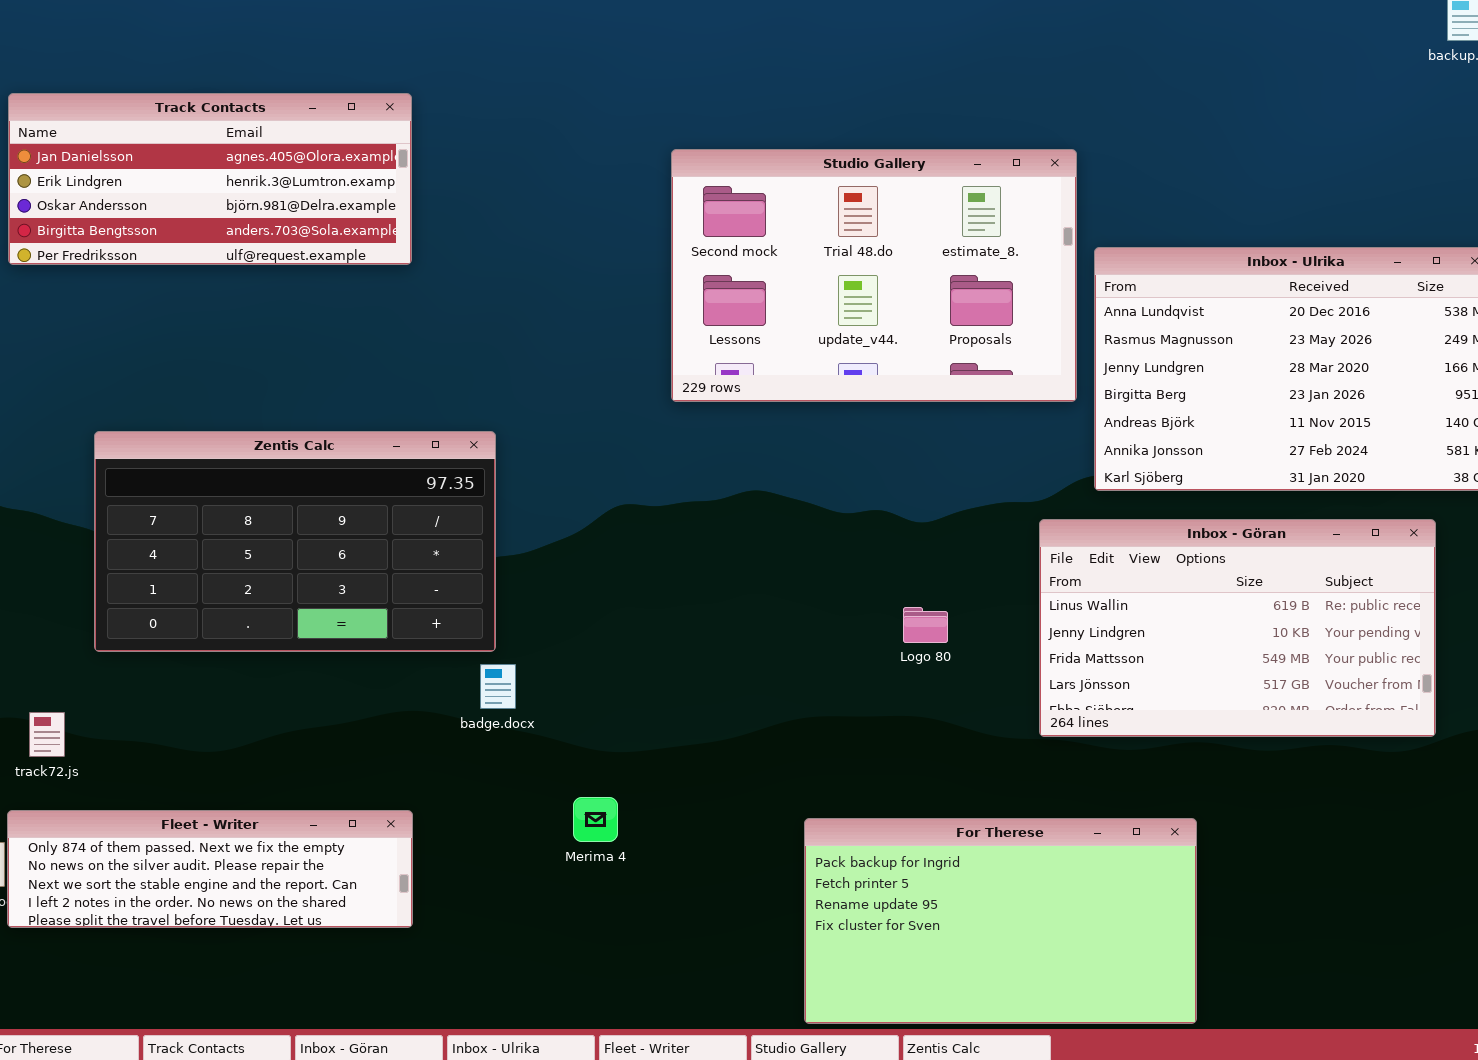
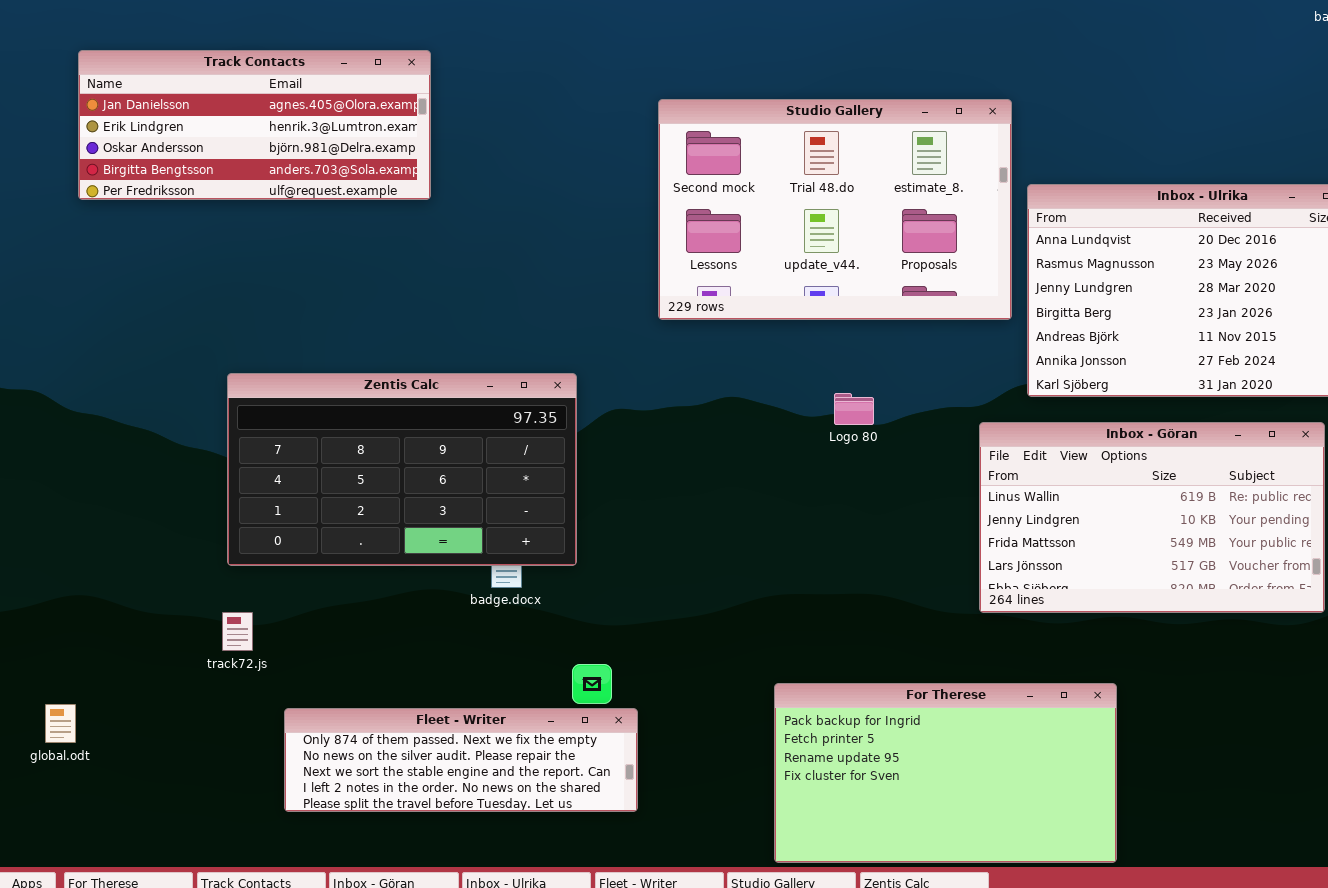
Zentis Calc: [94,431,496,652] -> [227,373,577,566], moved
Logo 80: [903,607,948,643] -> [834,393,874,425], moved
track72.js: [29,712,65,757] -> [222,612,253,651], moved
Fleet - Writer: [7,810,413,928] -> [284,708,638,812], moved

